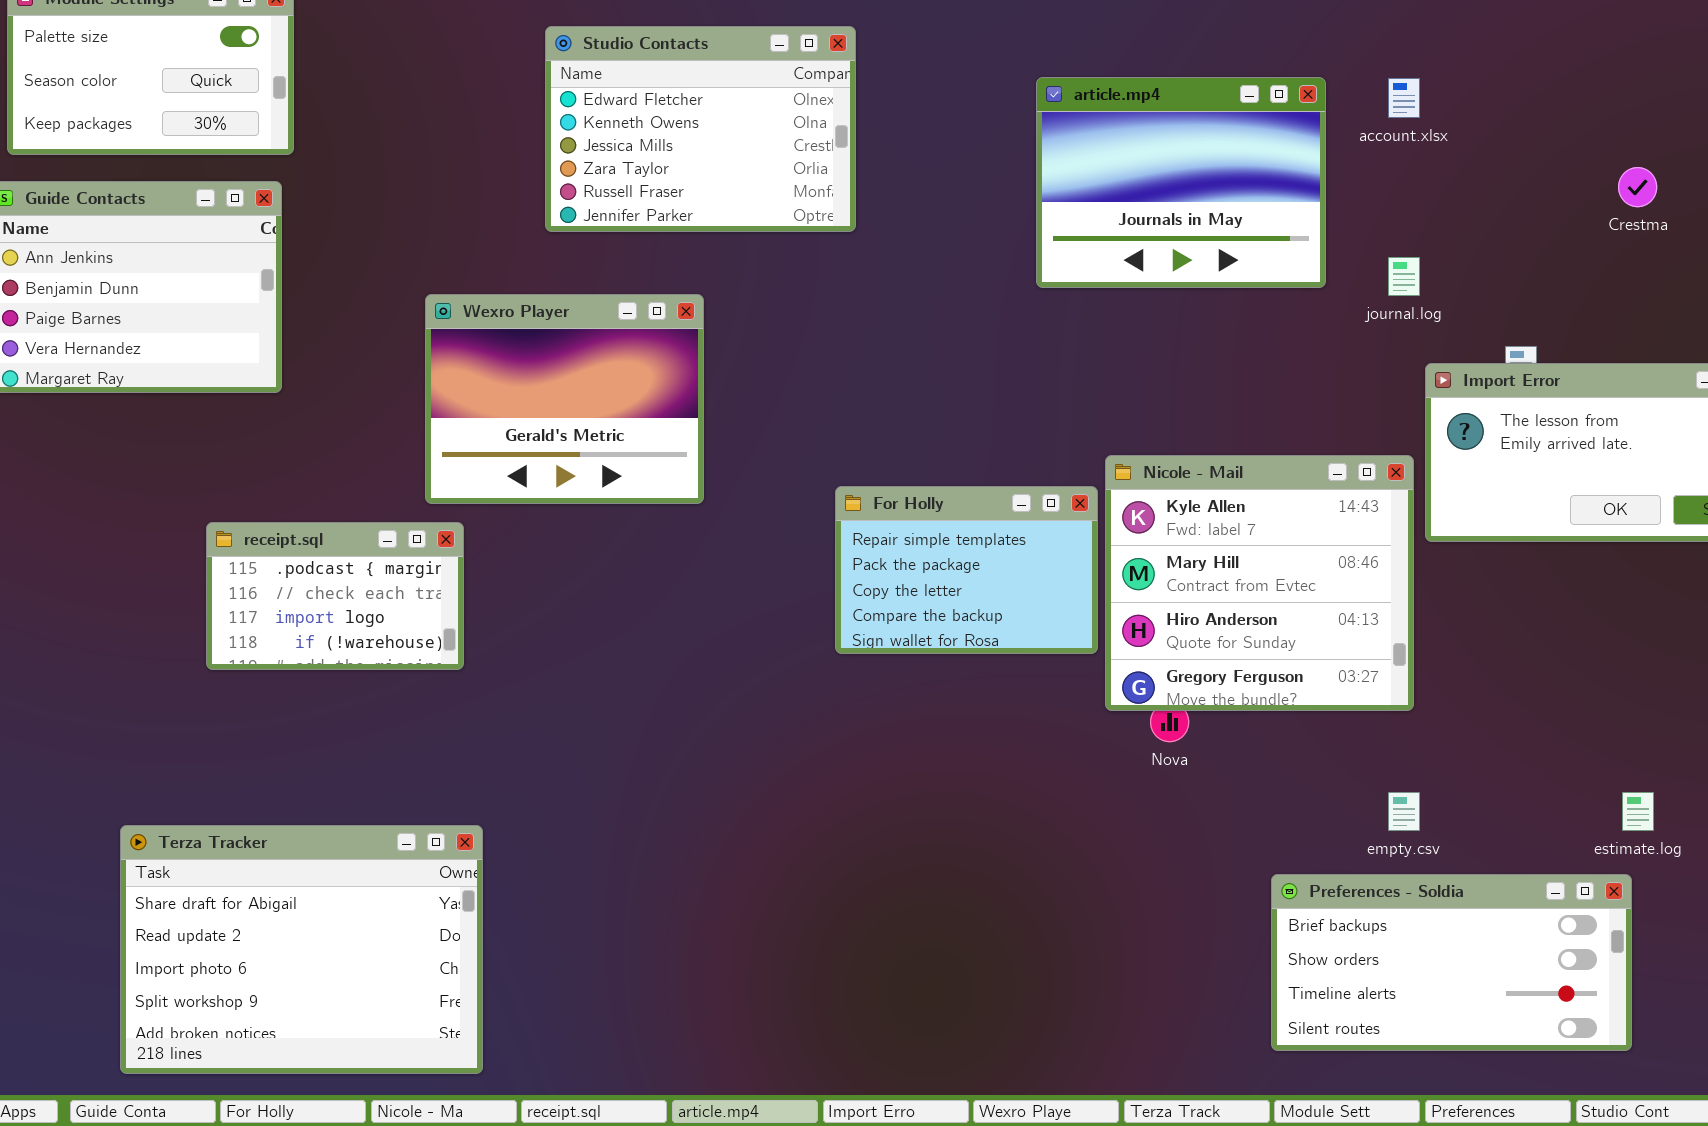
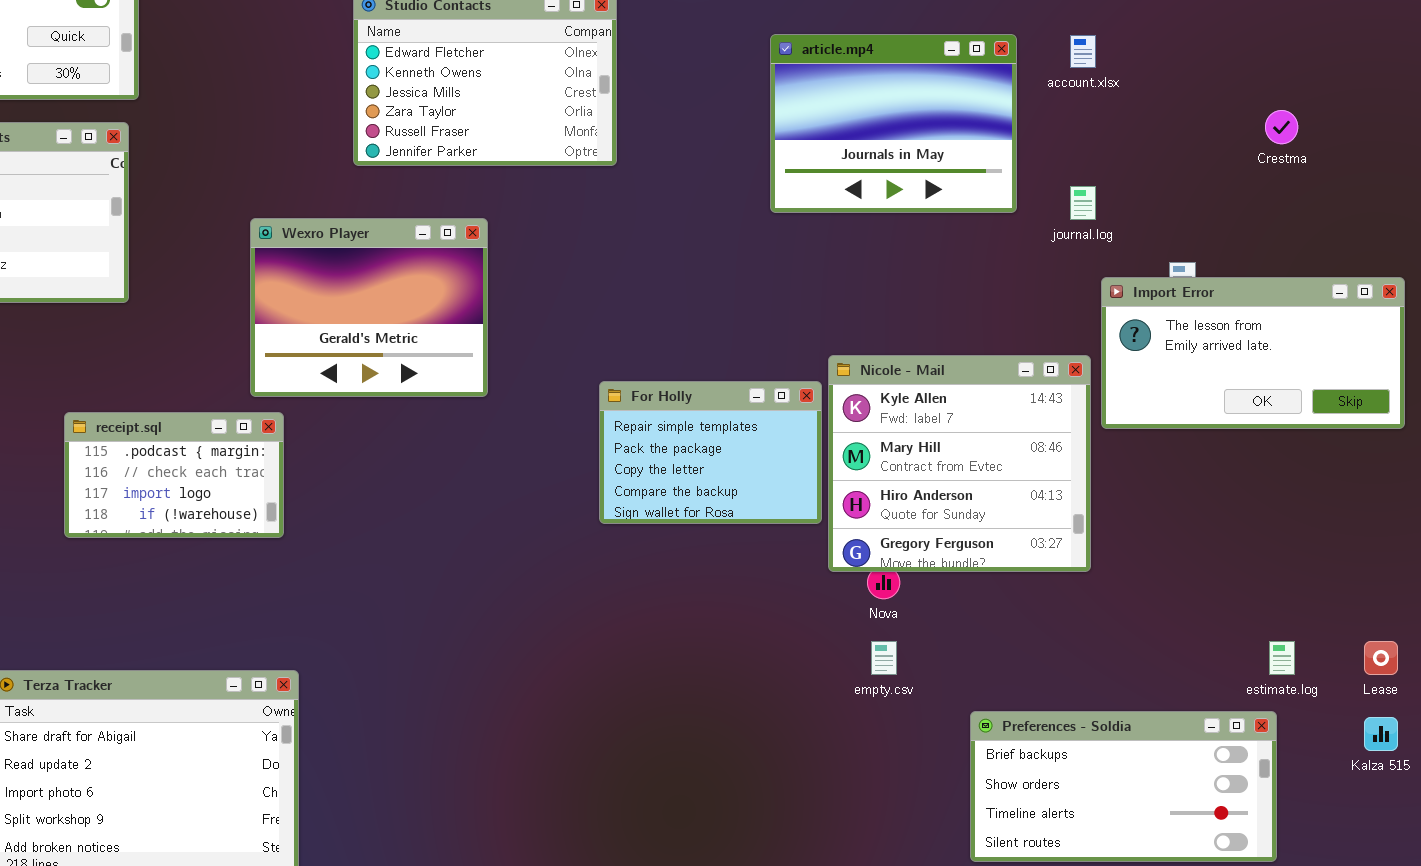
empty.csv: [1388,792,1420,831] -> [871,641,897,675], moved

